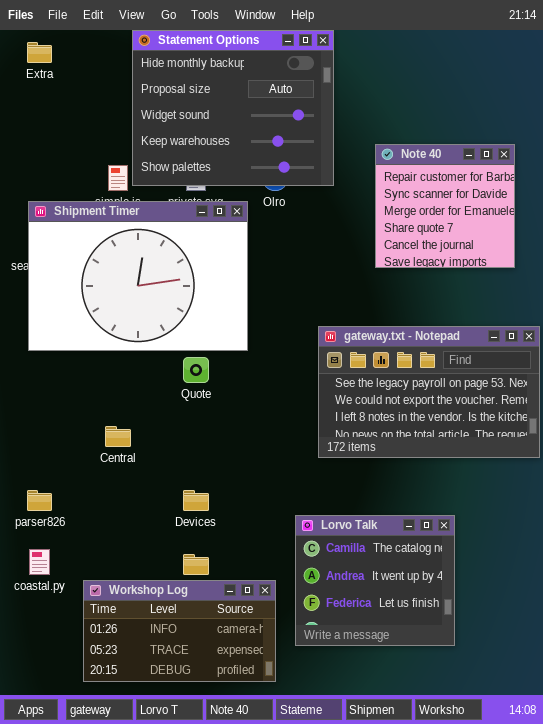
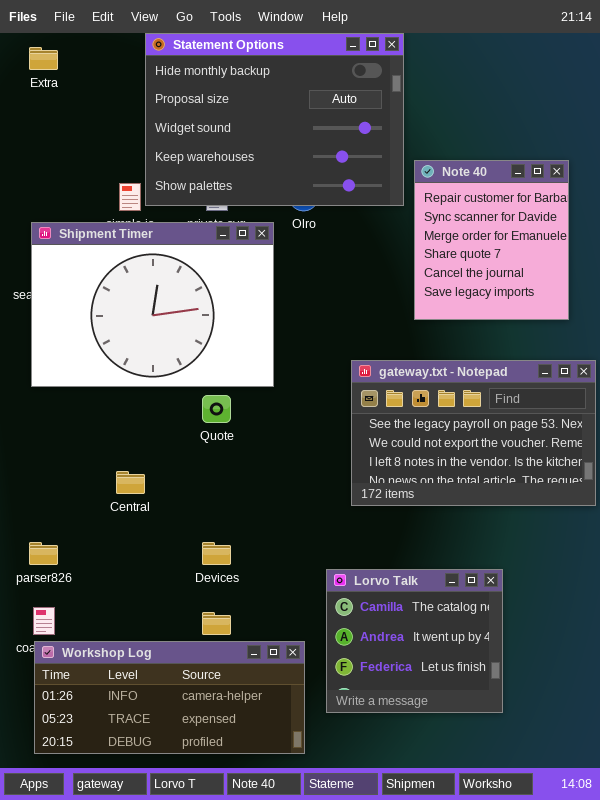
Statement Options: [132,30,334,186] -> [145,33,404,206], resized
Note 40: [375,144,515,268] -> [414,160,569,320], resized
Workshop Log: [83,580,276,682] -> [34,641,305,754], resized

